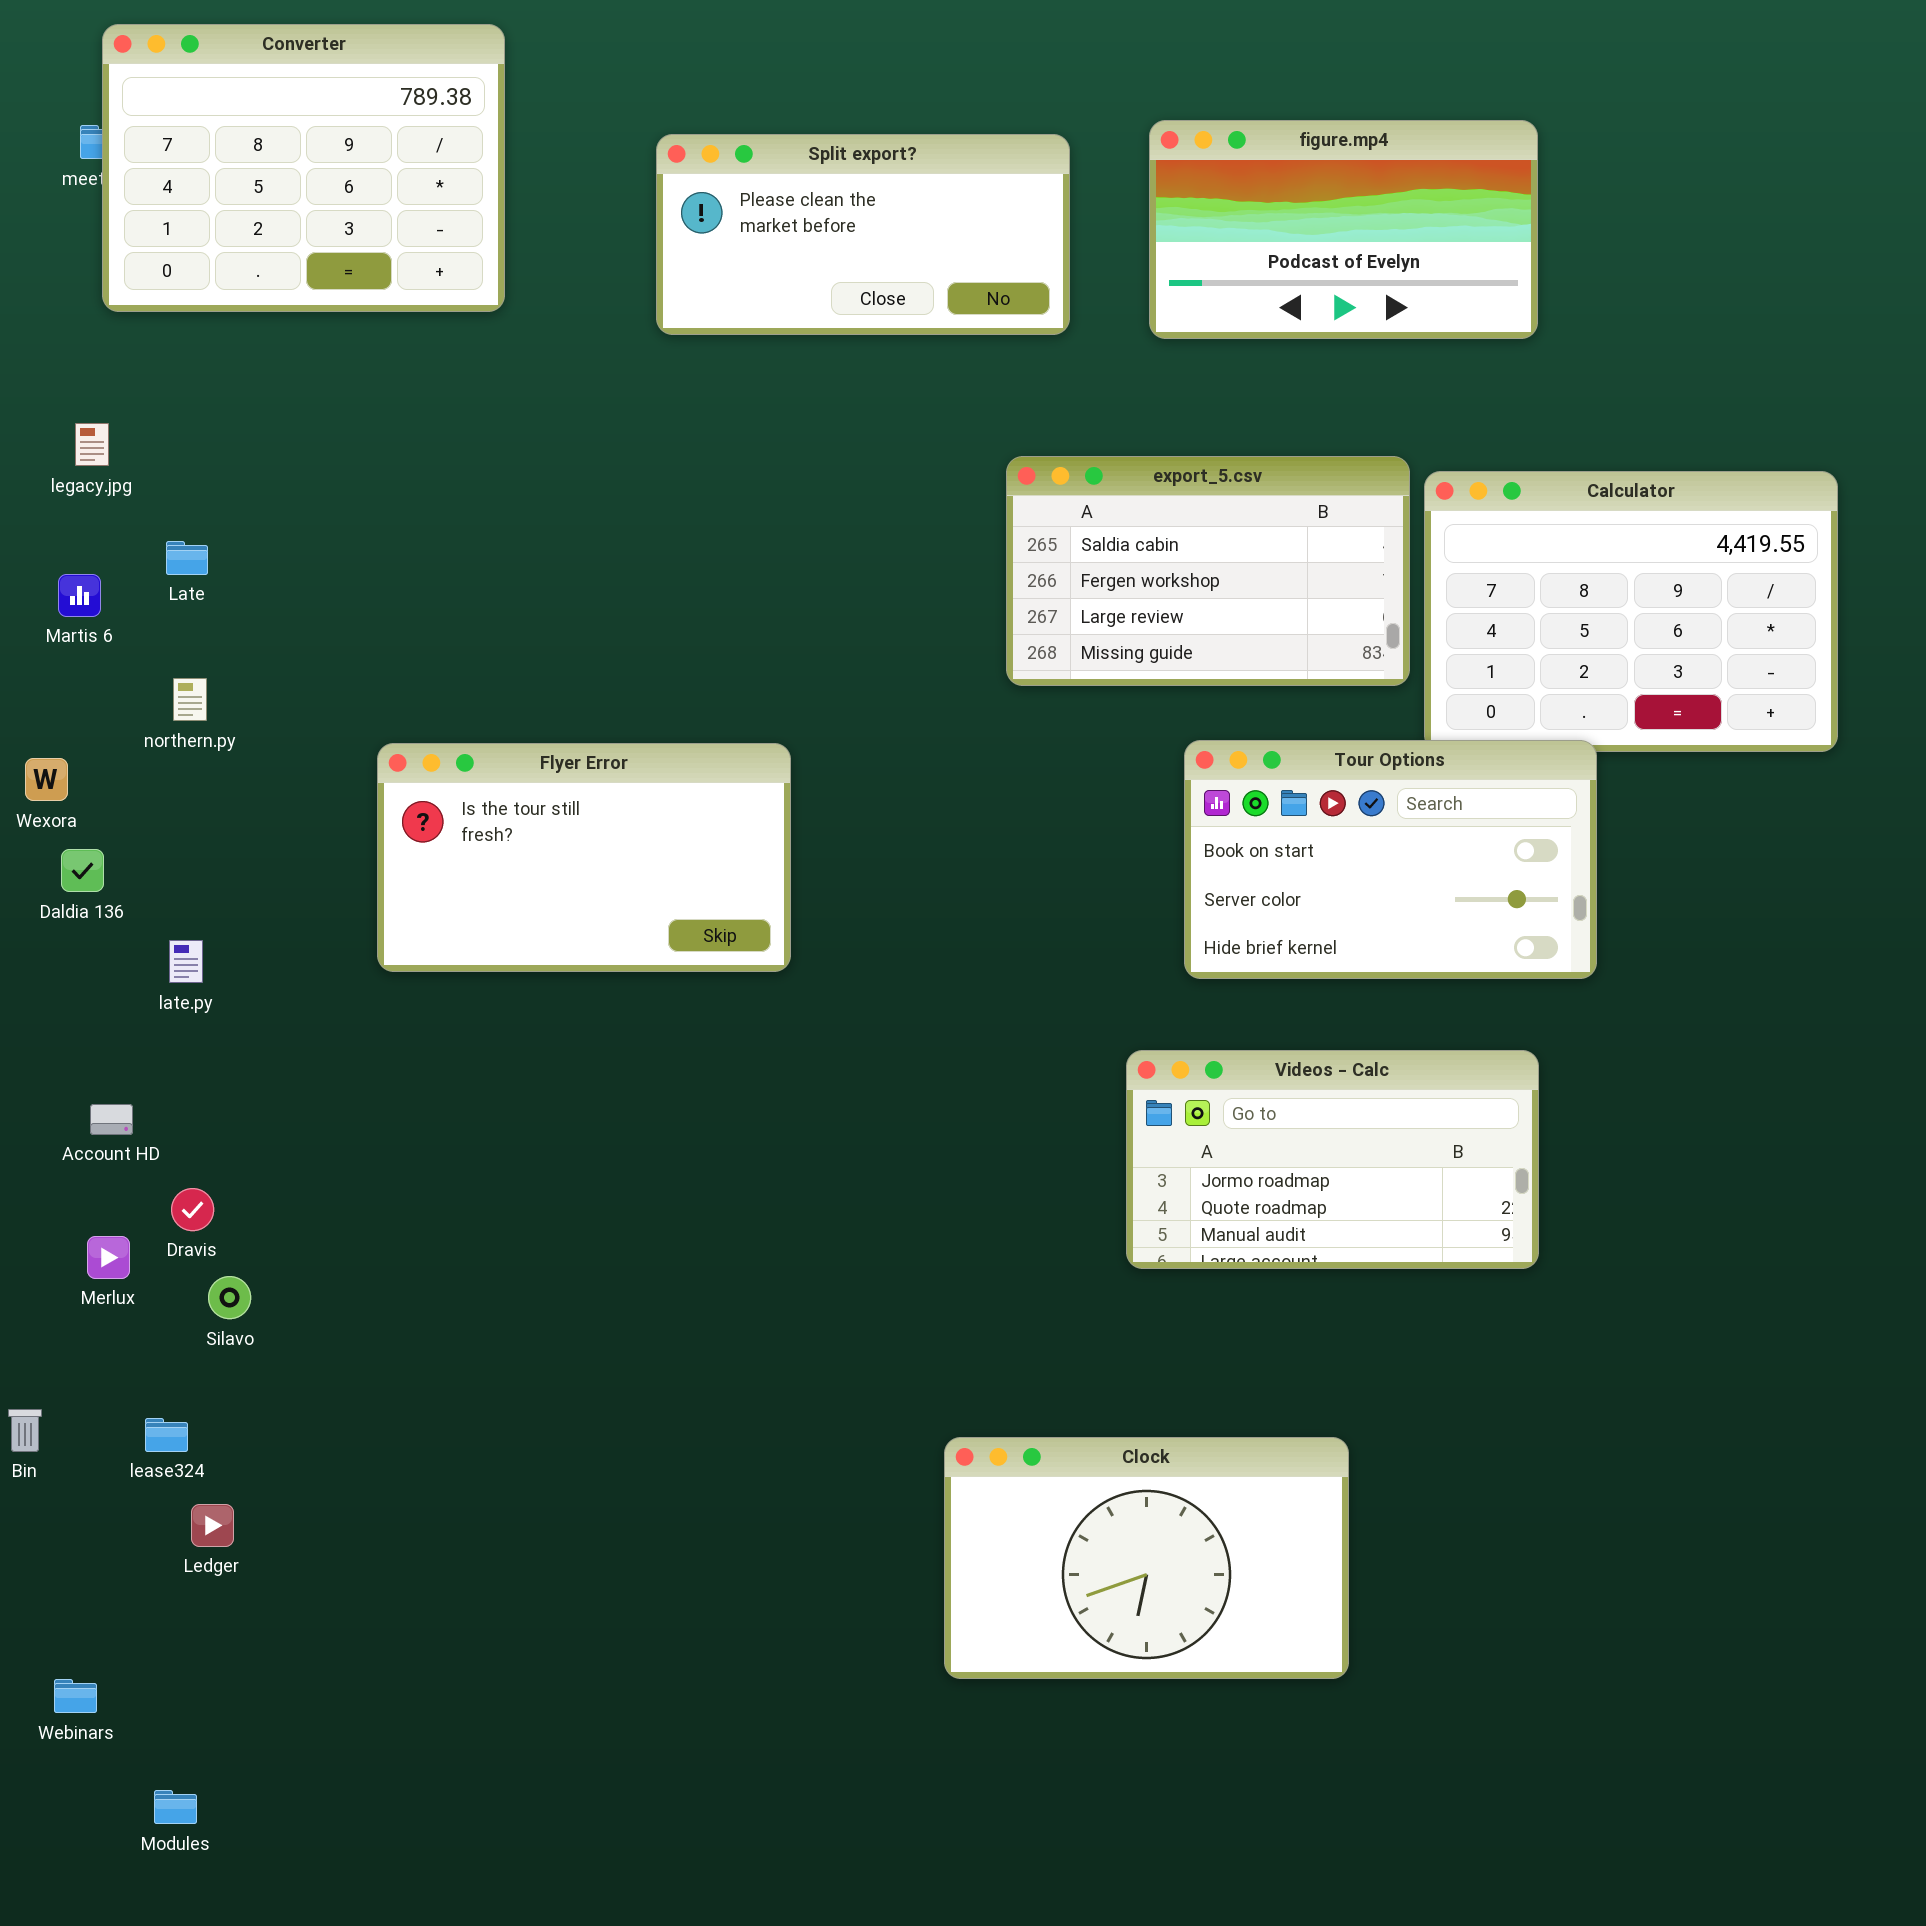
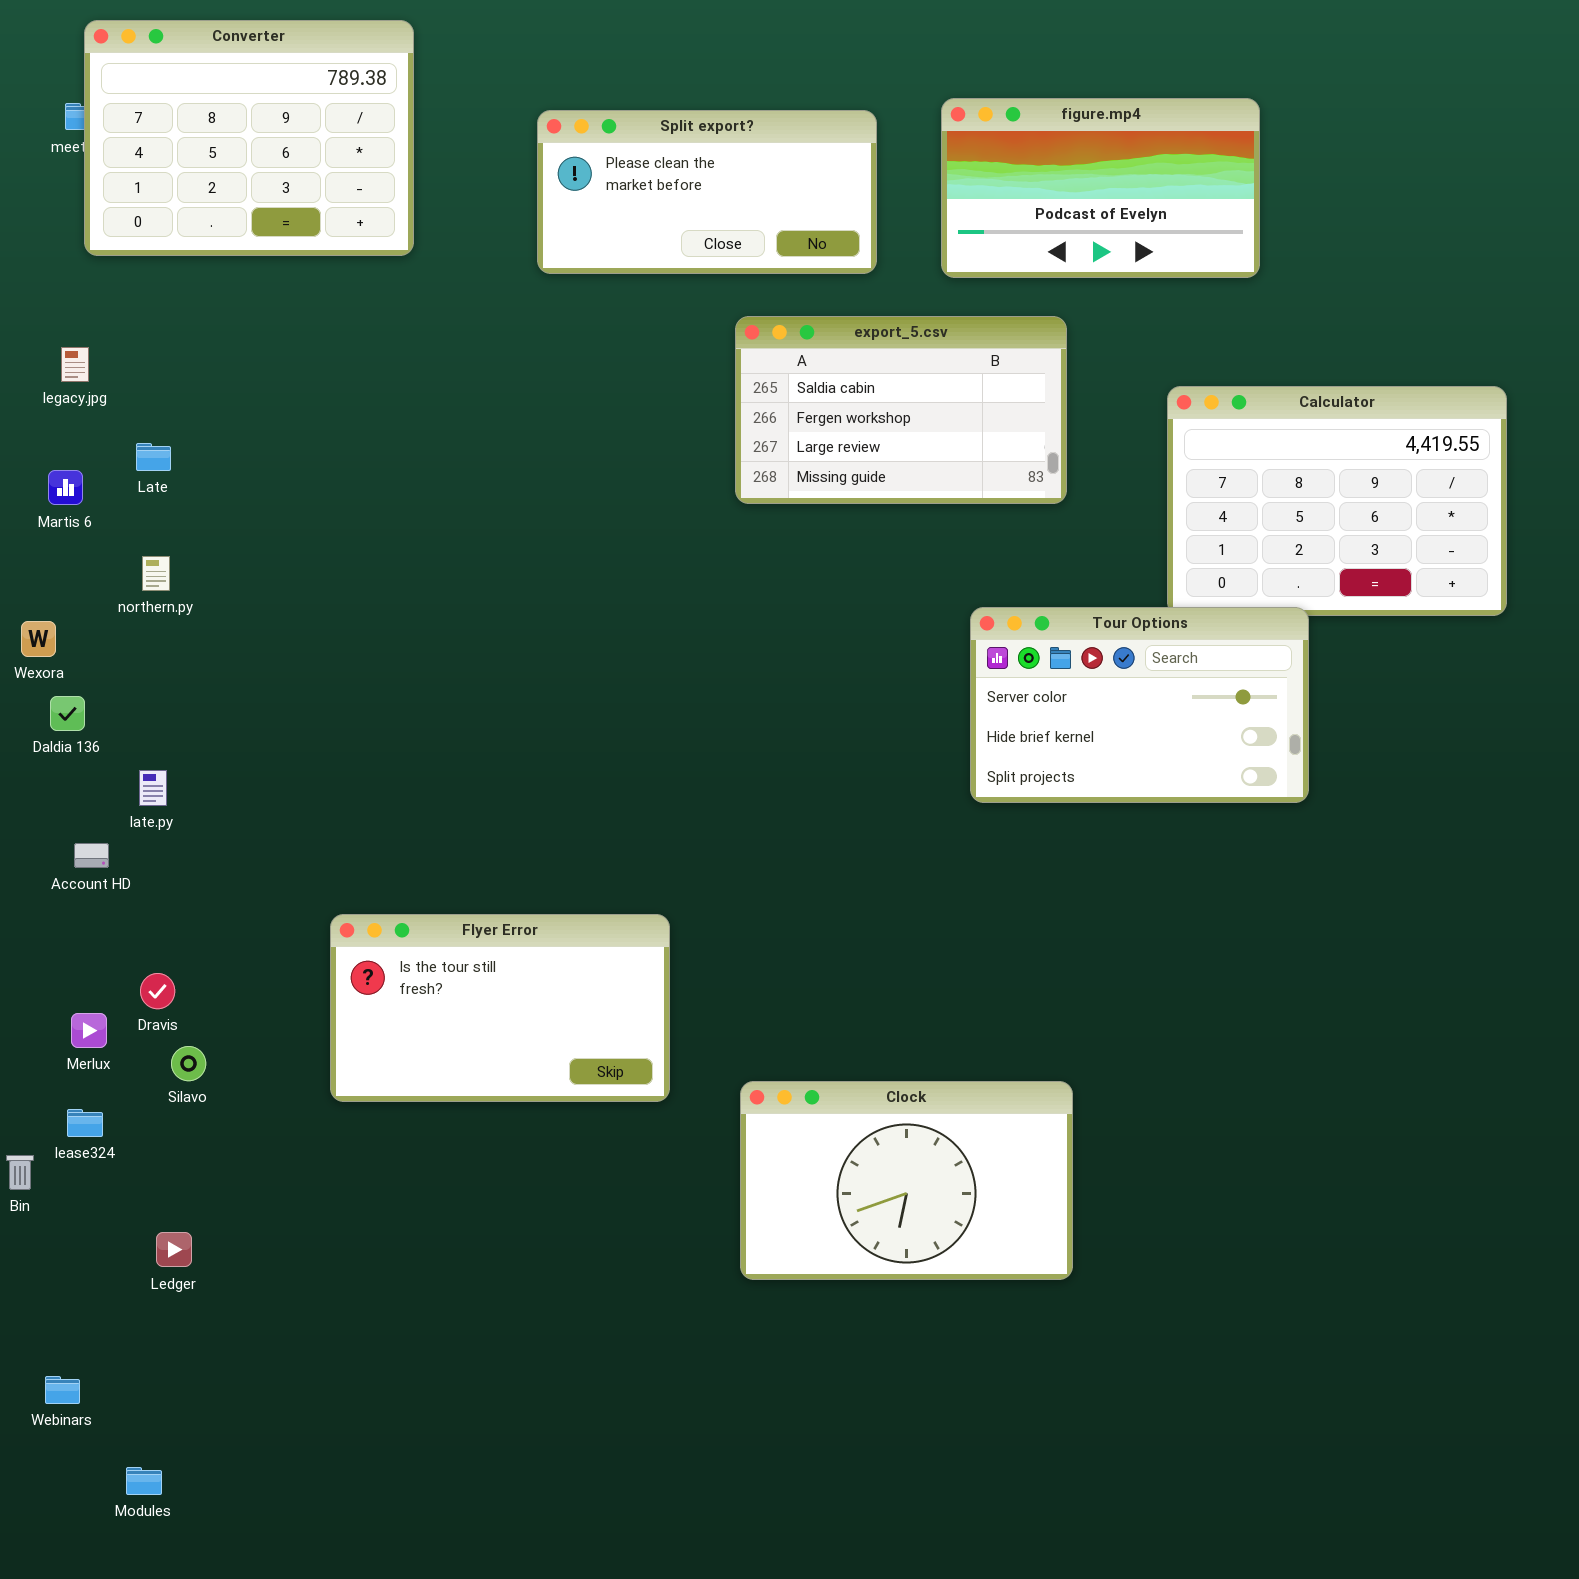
export_5.csv: [1006,456,1410,686] -> [735,316,1067,504], moved
Tour Options: [1184,740,1597,979] -> [970,607,1309,803], scrolled down 1 row
Flyer Error: [377,743,791,972] -> [330,914,670,1102], moved
Videos - Calc: [1126,1050,1539,1269] -> none, closed
Account HD: [90,1104,133,1135] -> [74,843,109,868], moved
lease324: [145,1418,188,1452] -> [67,1109,103,1137], moved
Clock: [944,1437,1349,1679] -> [740,1081,1073,1280], moved

